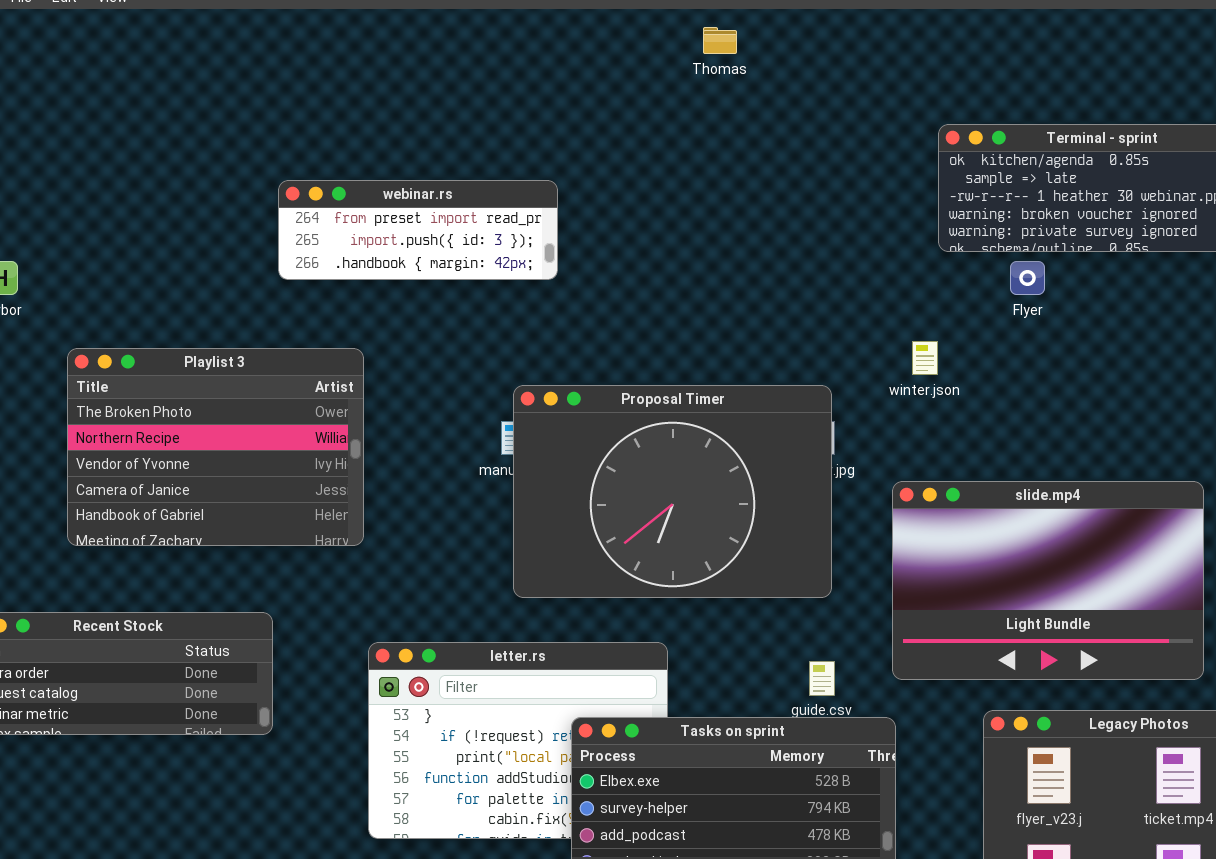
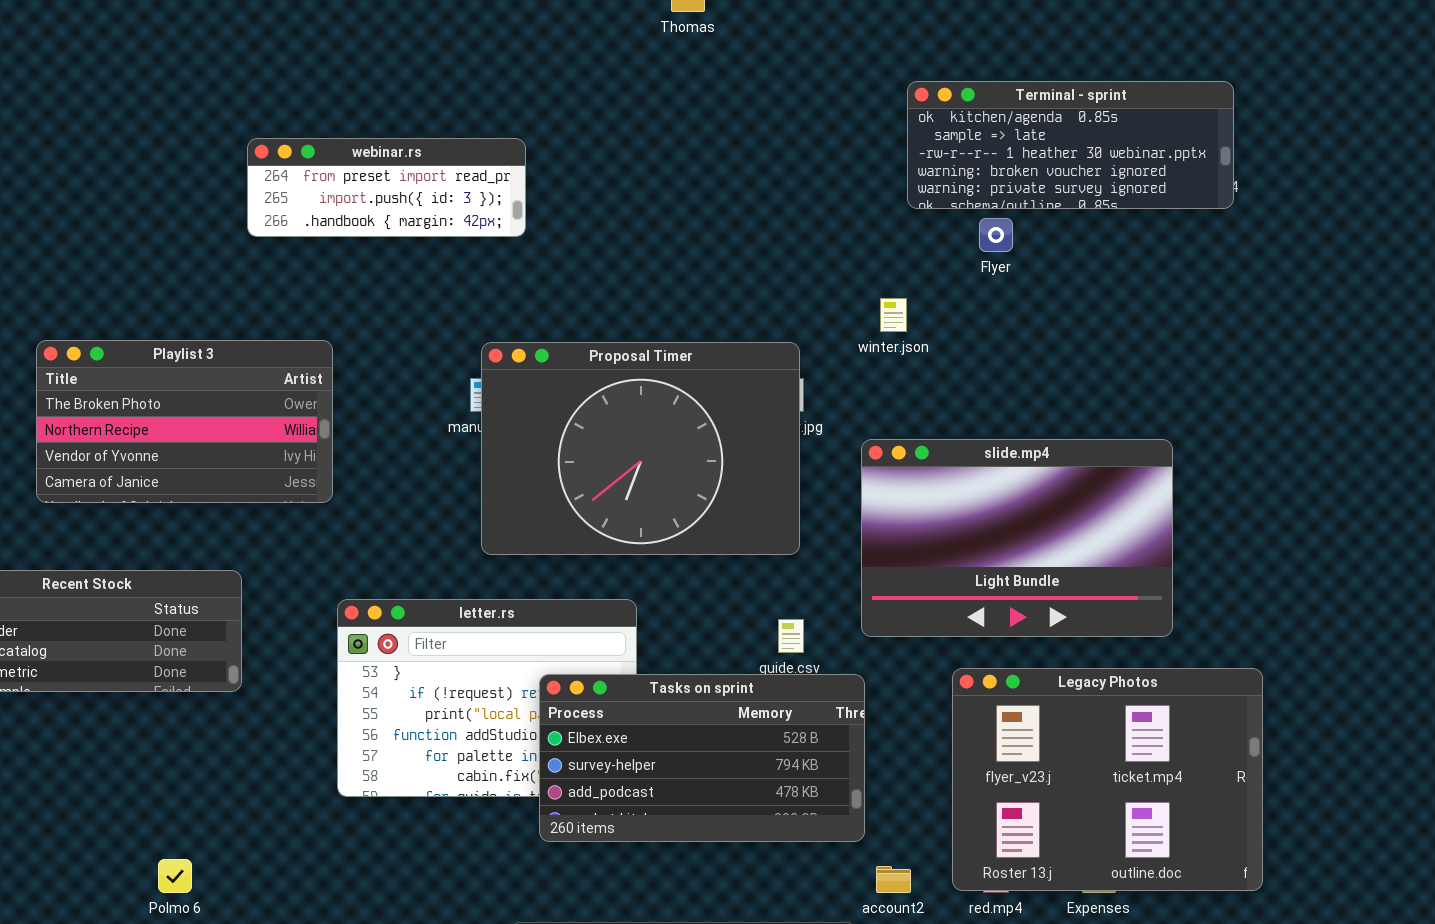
Playlist 3: [67,348,364,546] -> [36,340,333,503], resized

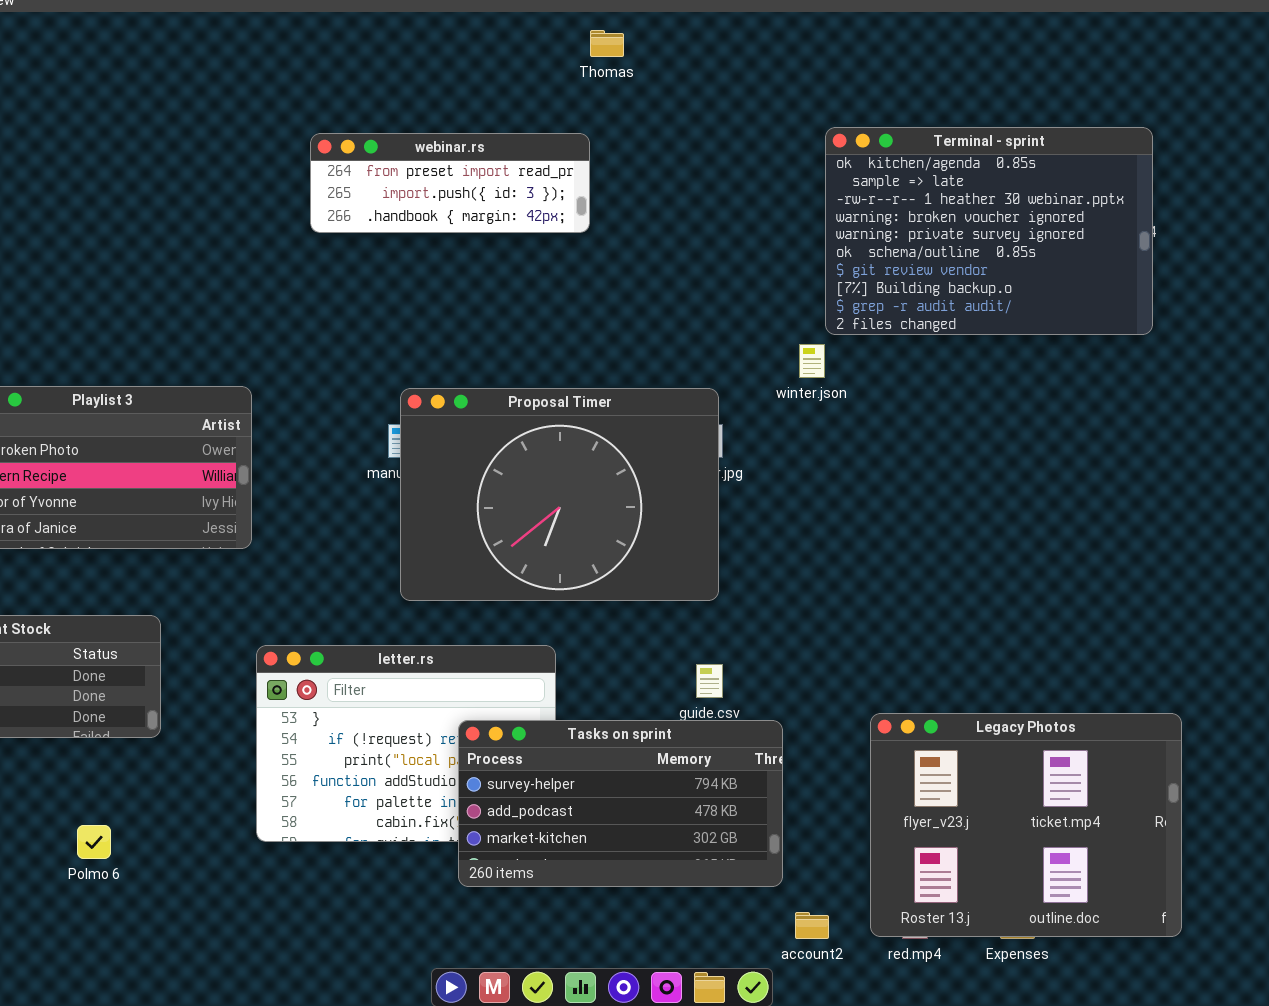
Terminal - sprint: [907,81,1234,209] -> [825,127,1153,335], resized
webinar.rs: [247,138,526,237] -> [310,133,590,233], moved
slide.mp4: [861,439,1173,637] -> none, closed
Tasks on sprint: [539,674,865,842] -> [458,720,783,887], scrolled down 1 row
Polmo 6: [158,859,192,893] -> [77,825,111,859], moved

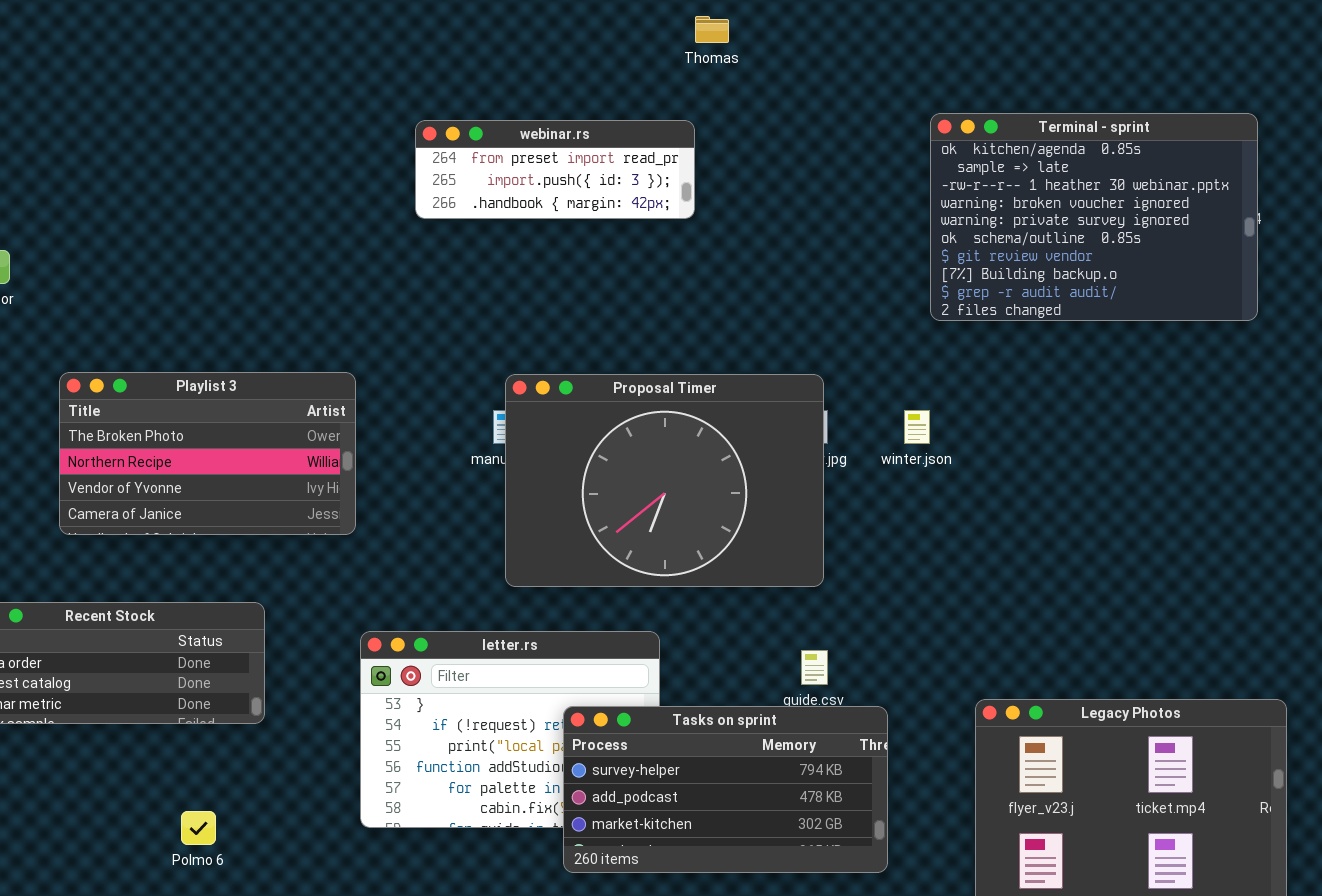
winter.json: [799,344,825,378] -> [904,410,930,444], moved

